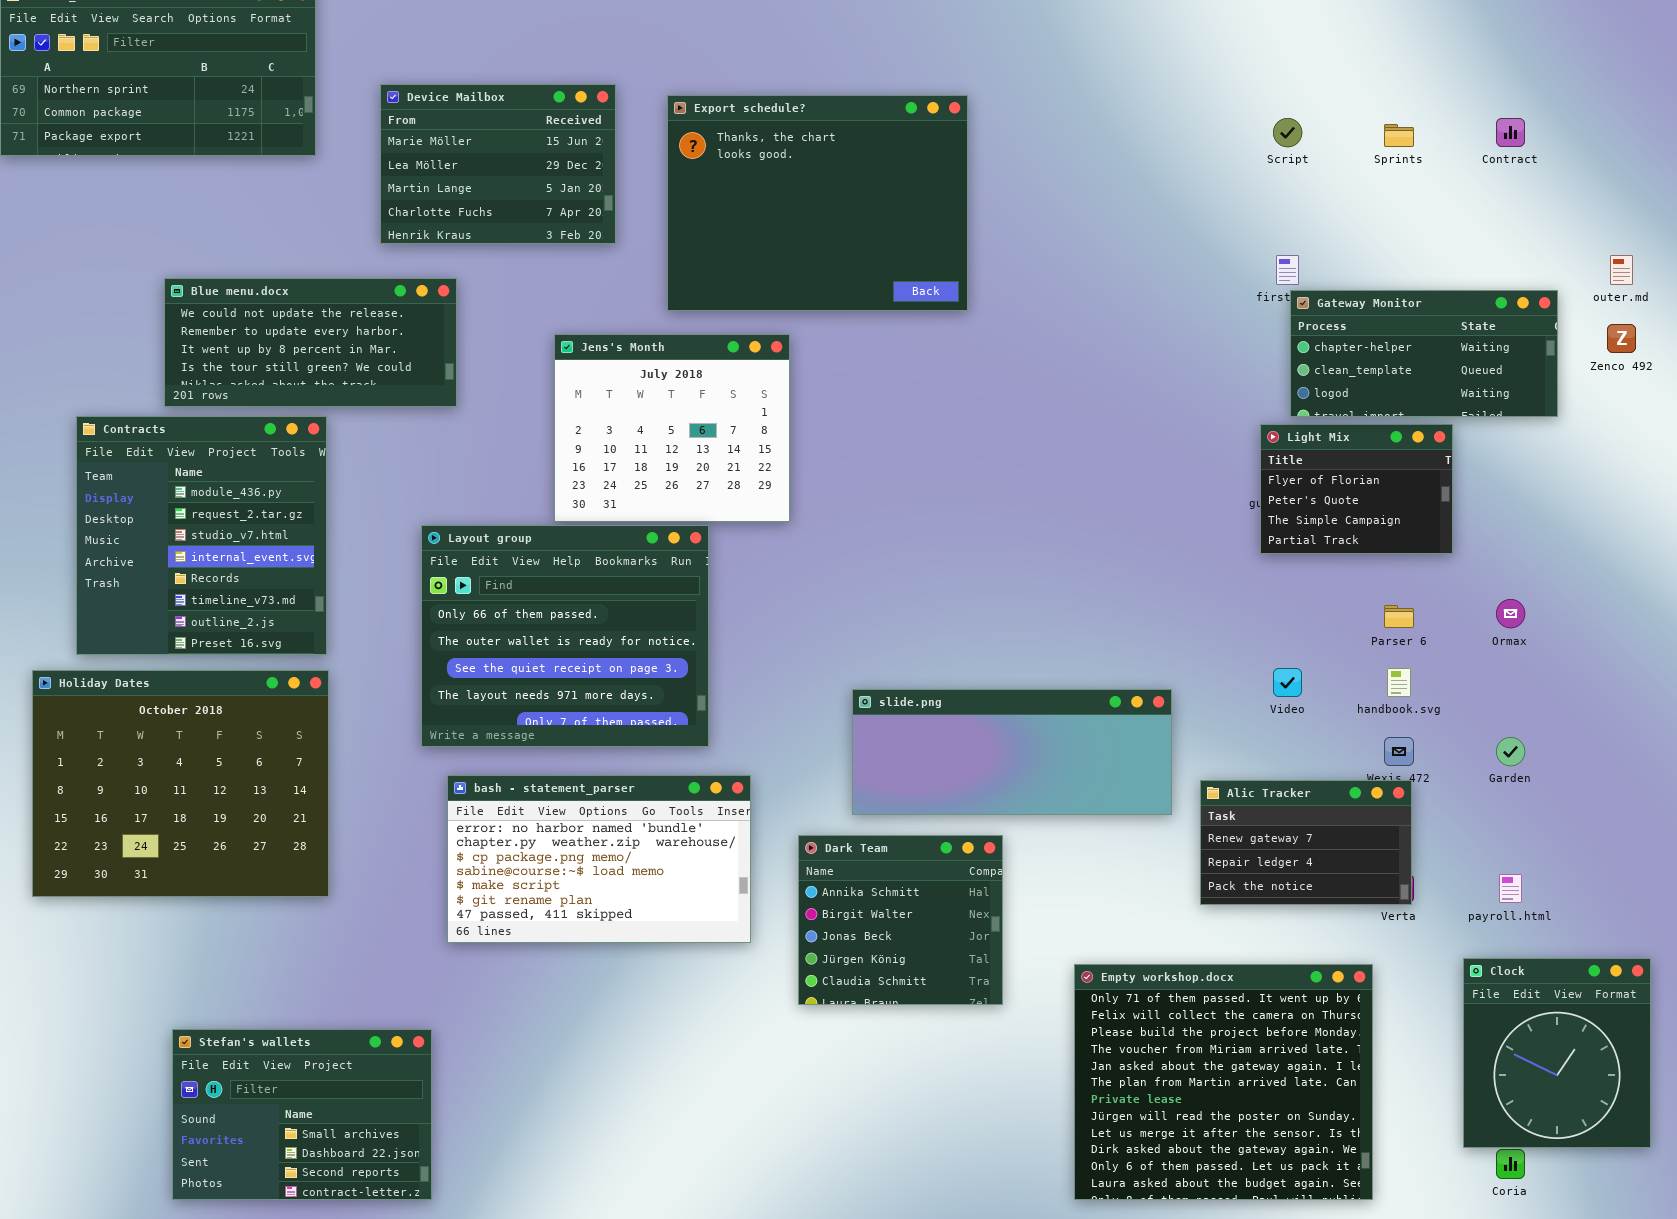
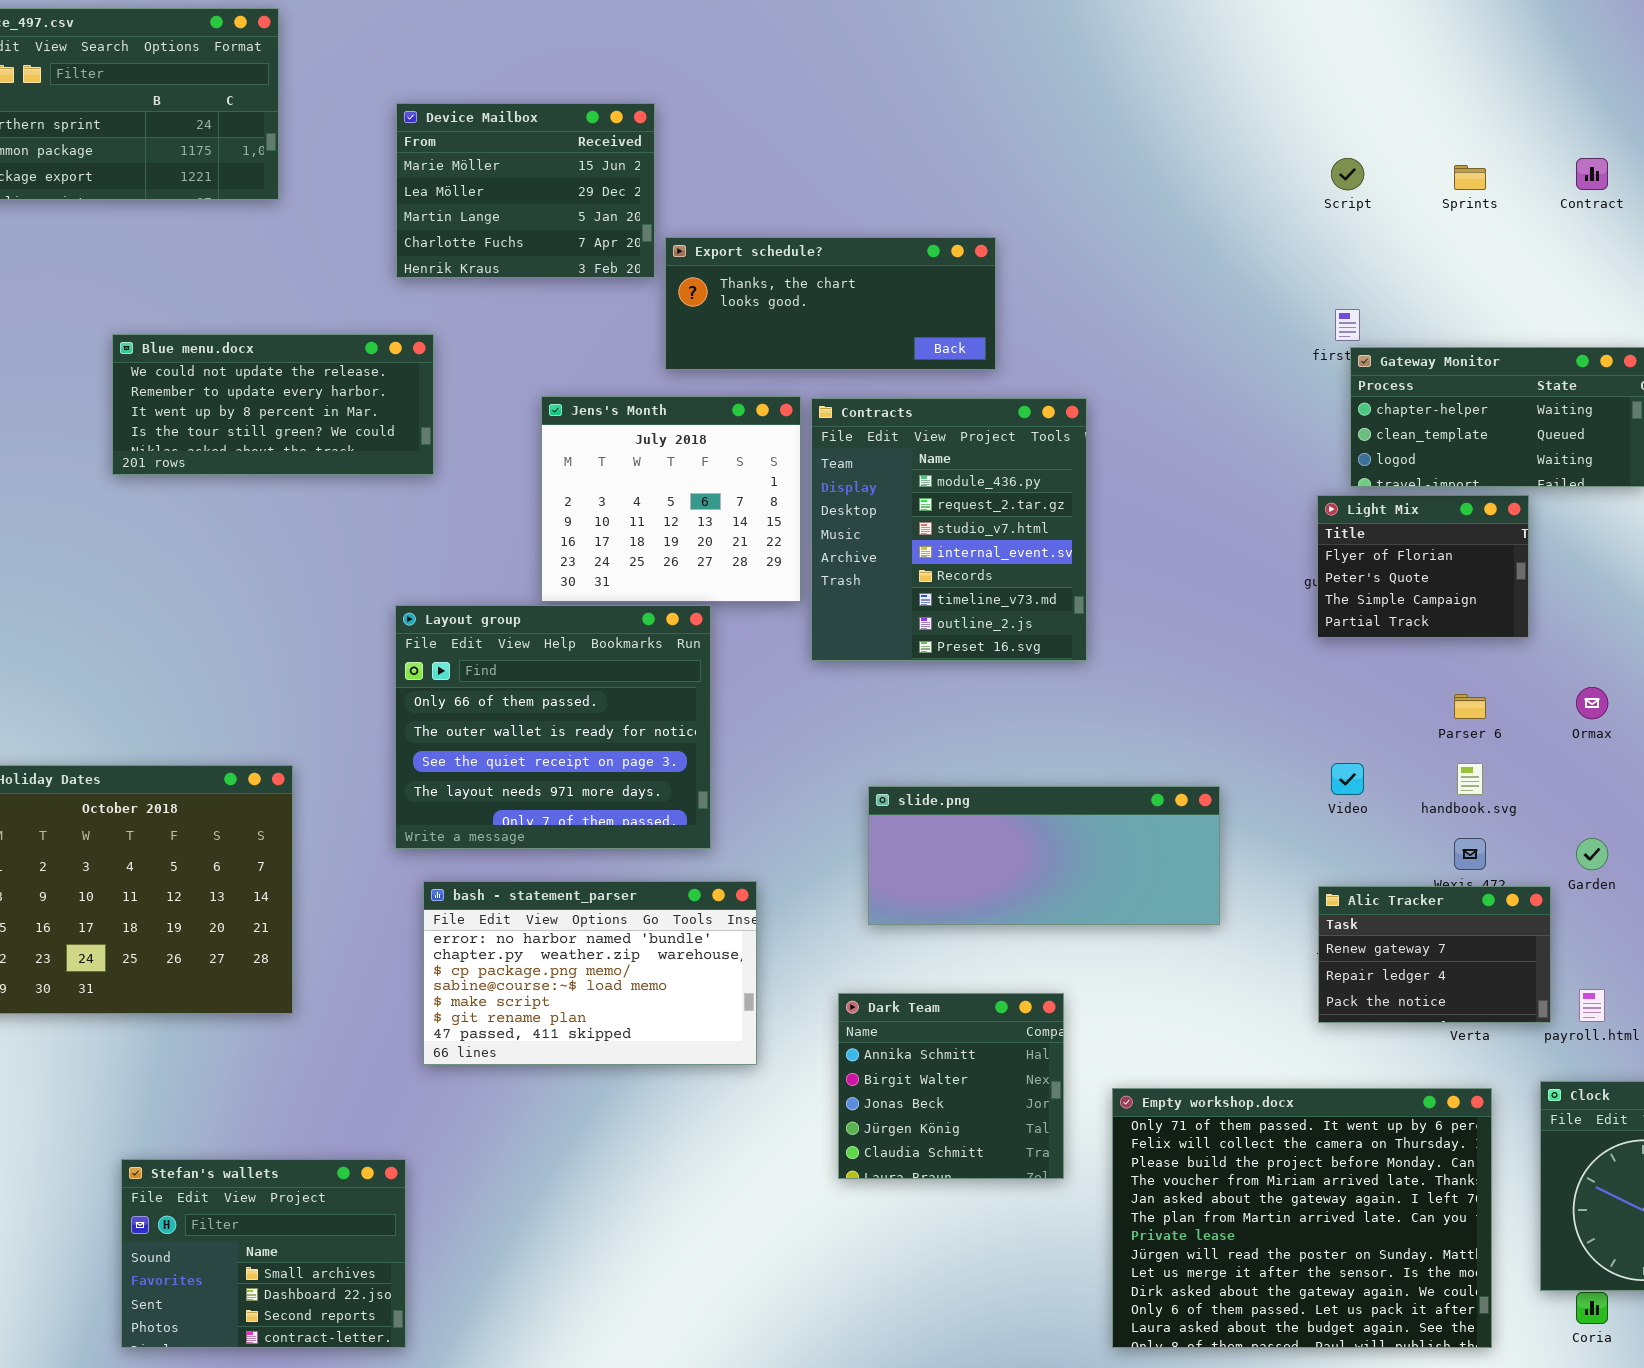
Device Mailbox: [380,84,616,244] -> [396,103,655,278], moved
Export schedule?: [667,95,968,311] -> [665,237,996,370], resized
Contracts: [76,416,327,655] -> [811,398,1087,661], moved
Alic Tracker: [1200,780,1412,905] -> [1318,886,1551,1023], moved
Dark Team: [798,835,1003,1005] -> [838,993,1064,1179], moved
Empty workshop.docx: [1074,964,1373,1200] -> [1112,1088,1492,1348], resized

